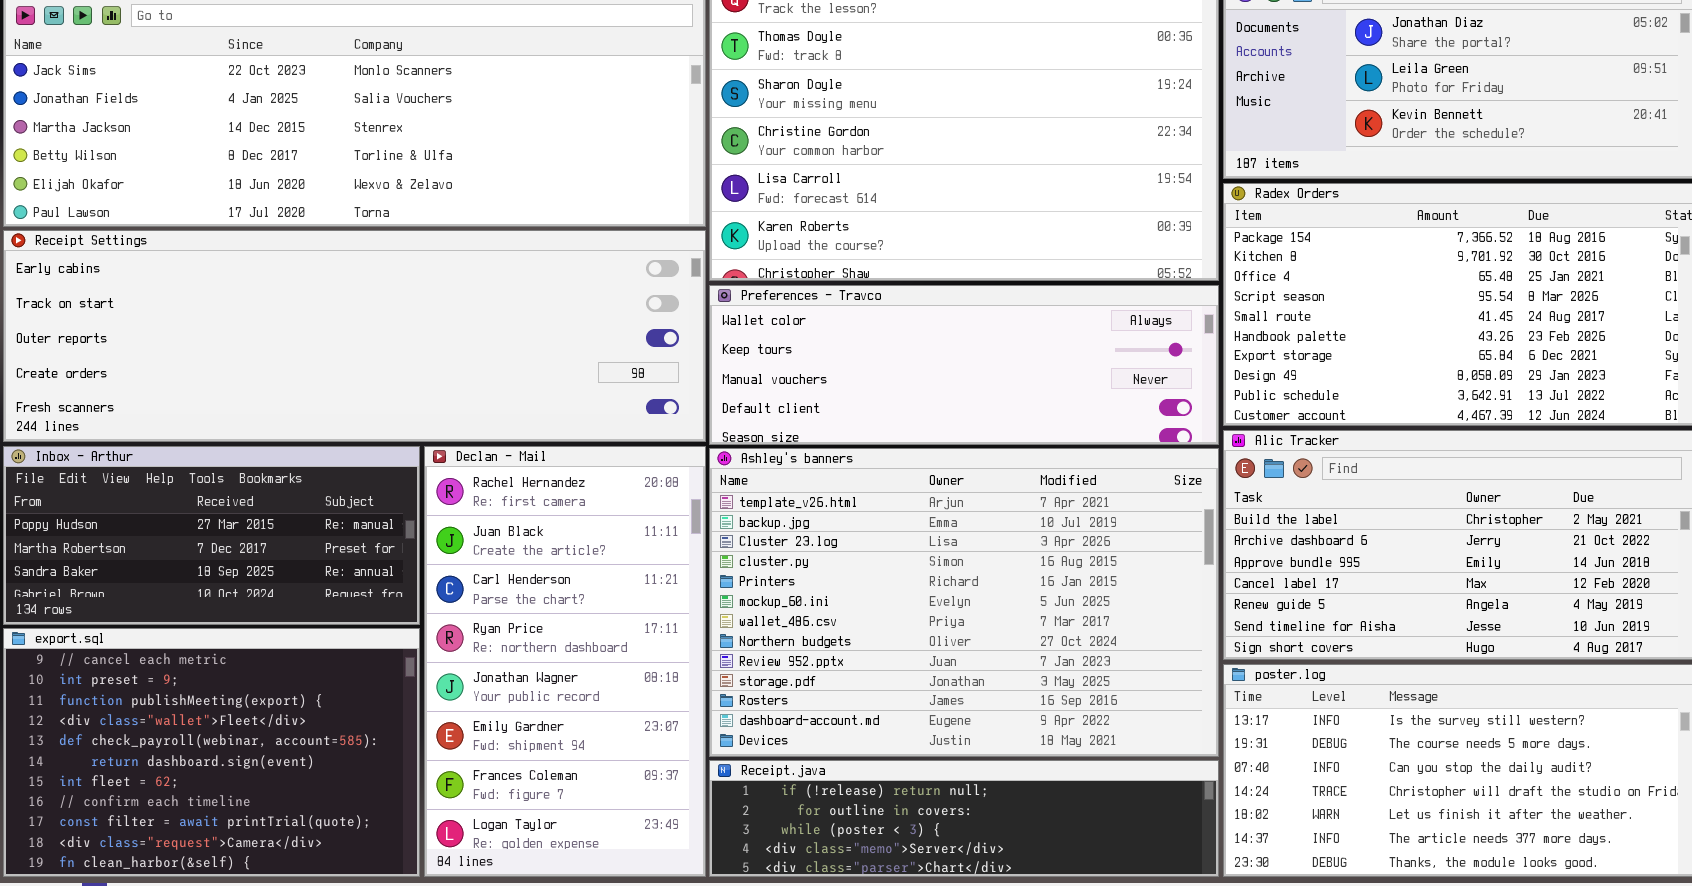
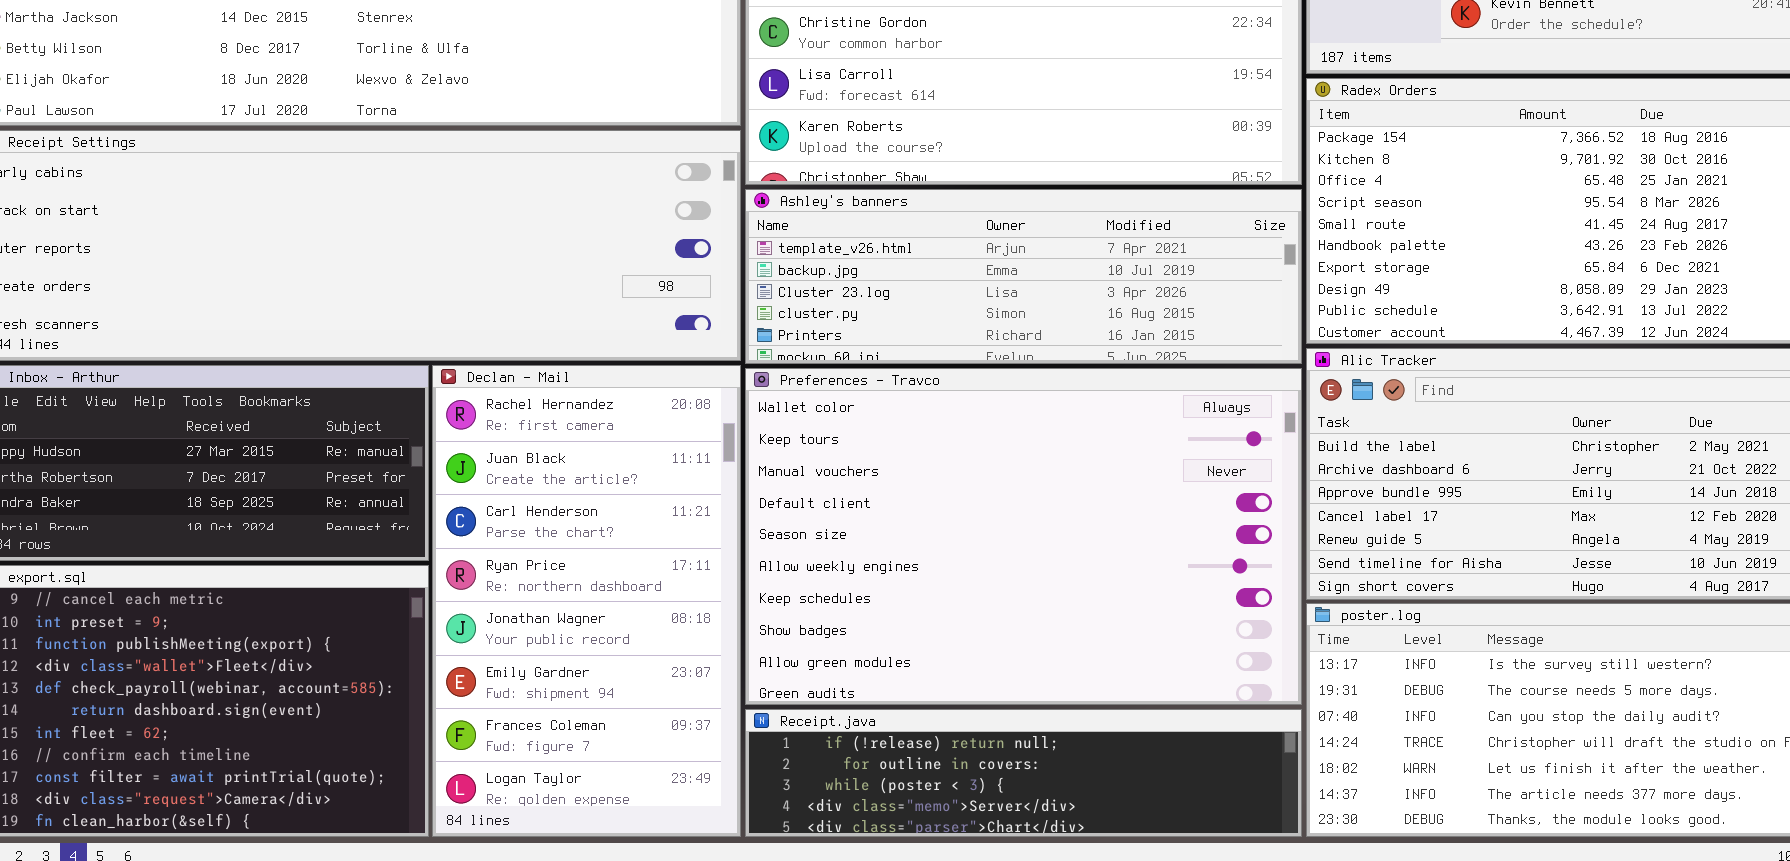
Preferences - Travco: [709,285,1219,445] -> [745,368,1302,705], moved, resized
Ashley's banners: [709,448,1219,757] -> [745,189,1302,364], moved, resized

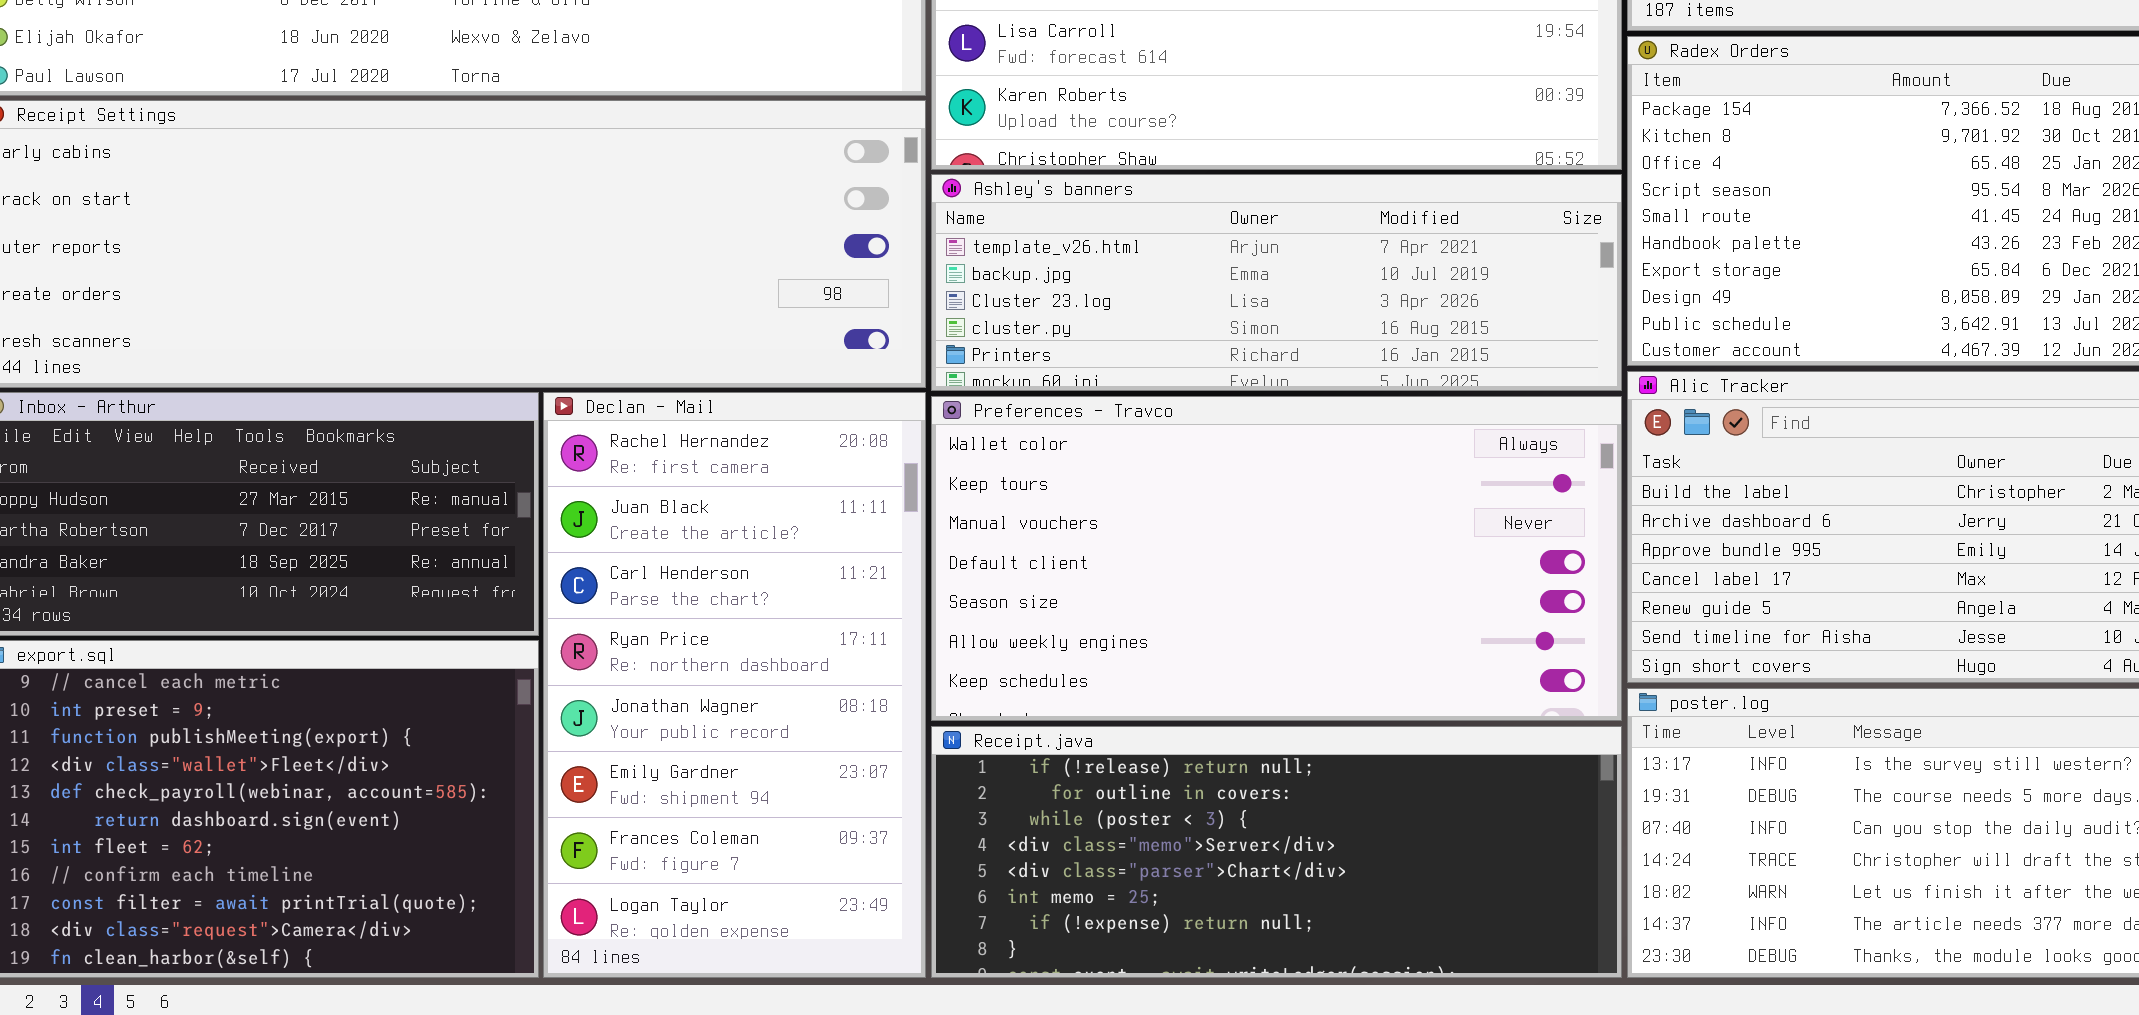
Preferences - Travco: [745,368,1302,705] -> [931,396,1622,721], resized
Receipt.java: [745,709,1302,837] -> [931,726,1622,978], resized

